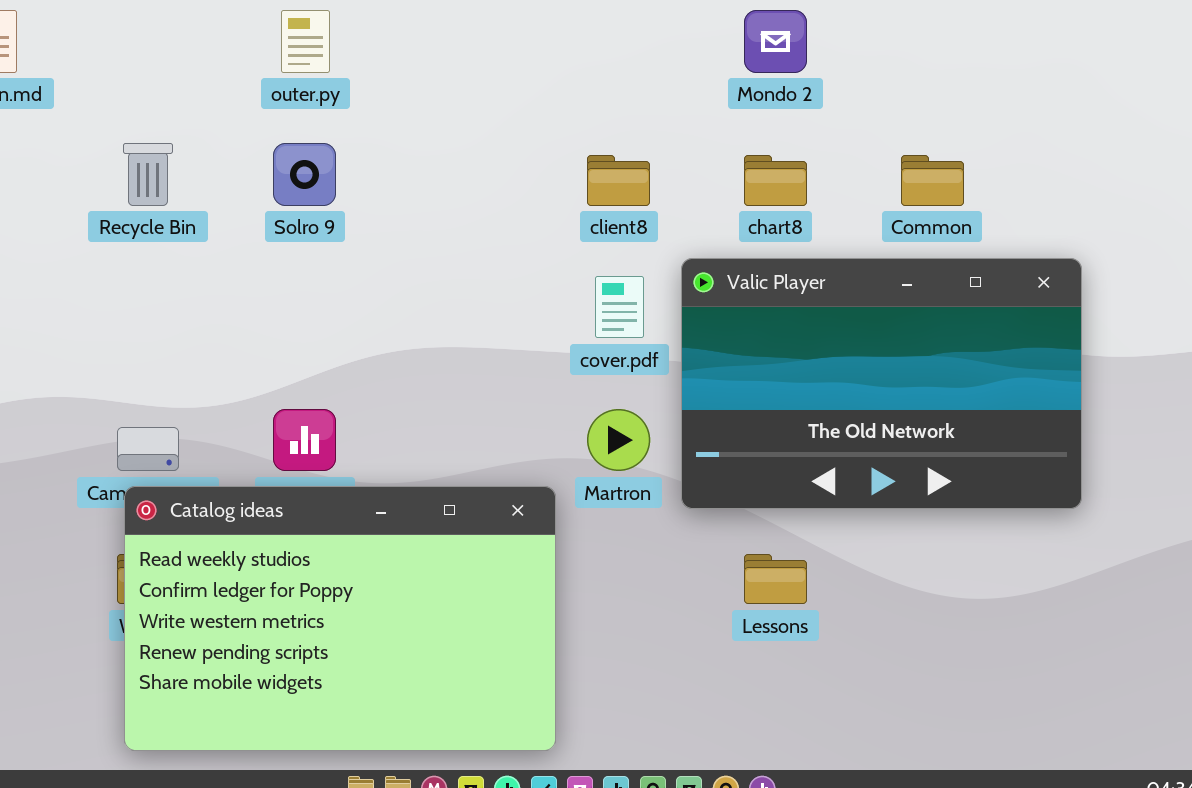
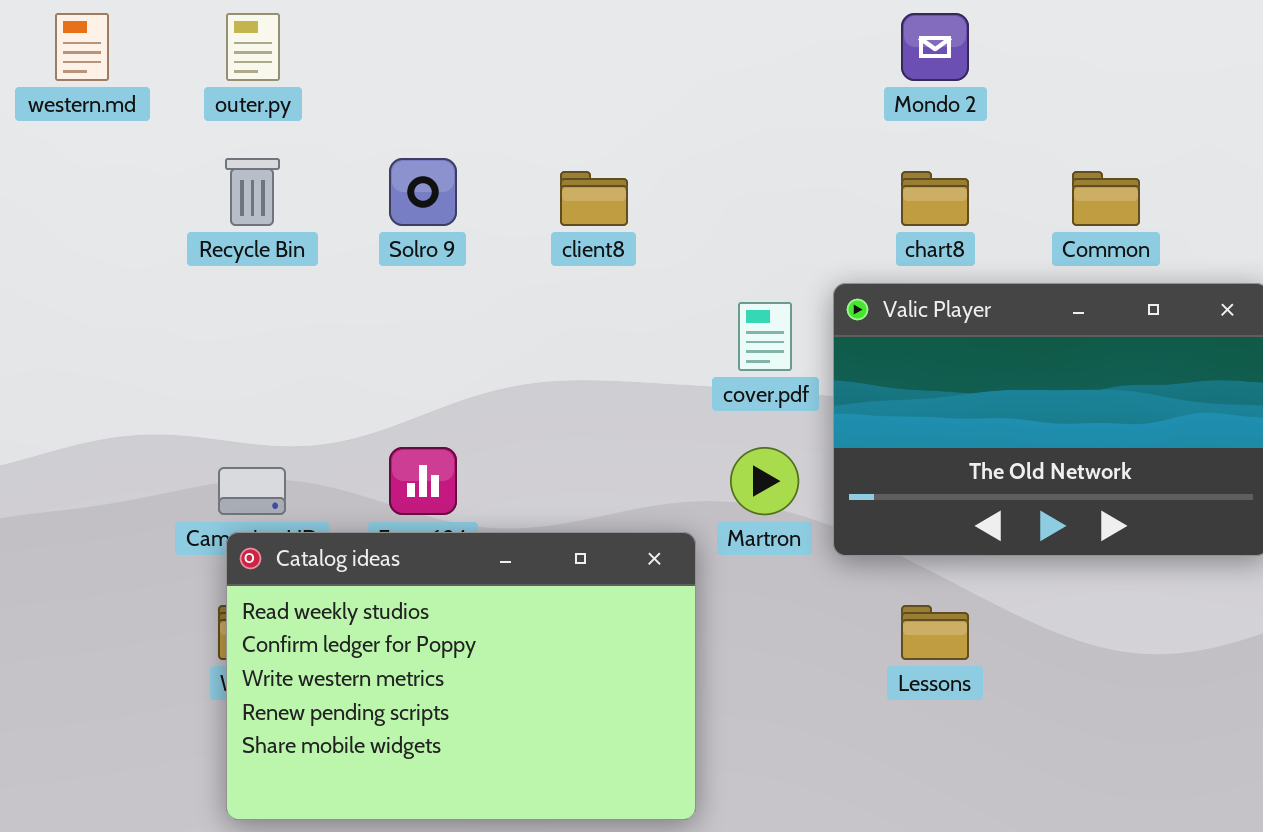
outer.py: [281,10,330,73] -> [226,13,280,81], moved
client8: [587,155,650,206] -> [560,171,628,226], moved

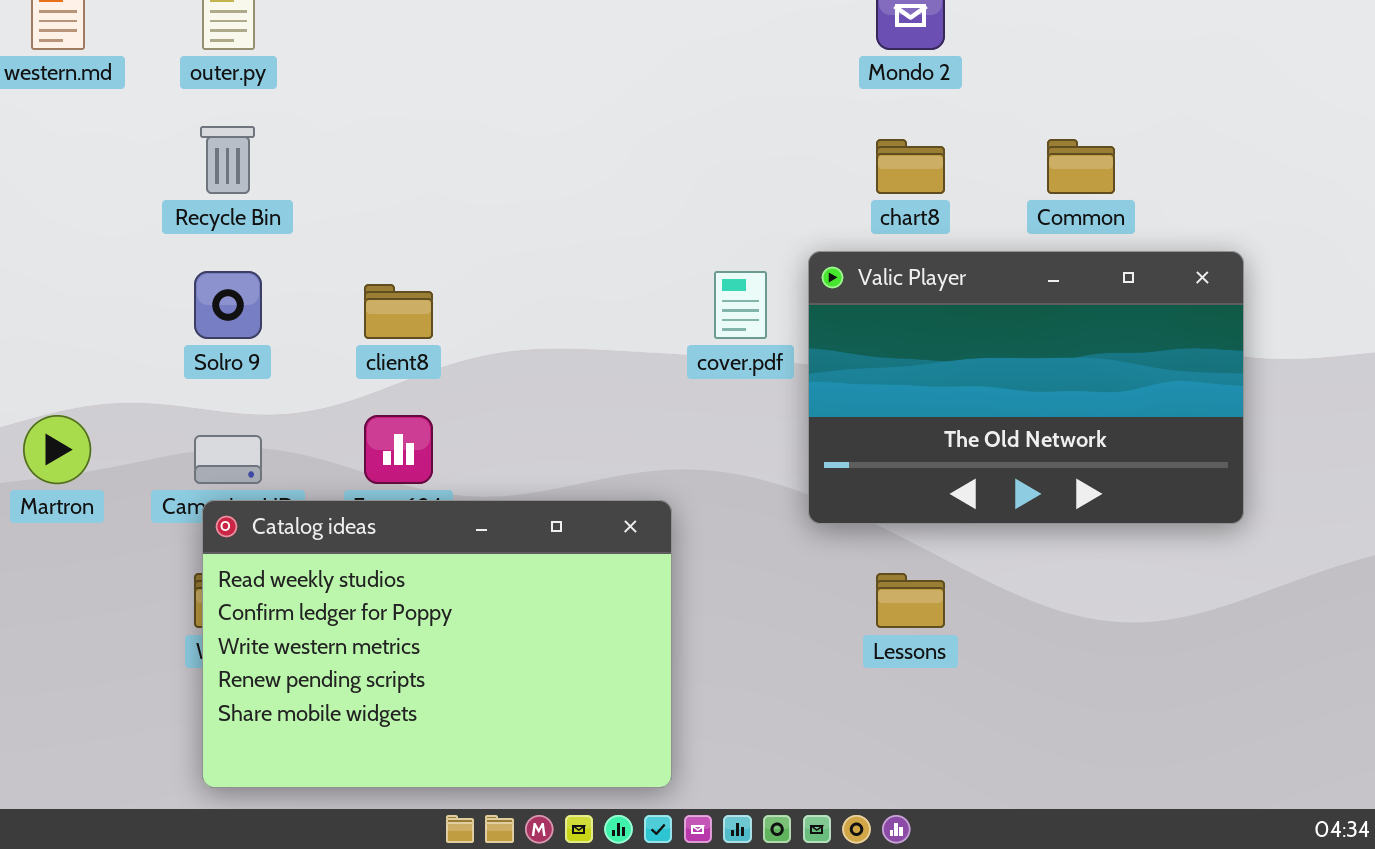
Solro 9: [389,158,457,226] -> [194,271,262,339], moved
client8: [560,171,628,226] -> [364,284,433,339], moved
Martron: [730,447,799,515] -> [23,415,91,484], moved

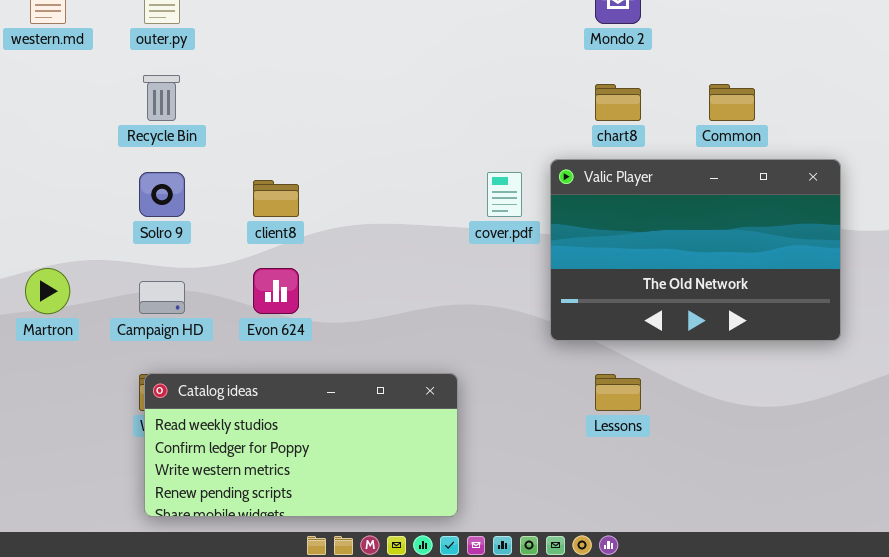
Catalog ideas: [202,500,672,788] -> [144,373,458,517], resized

